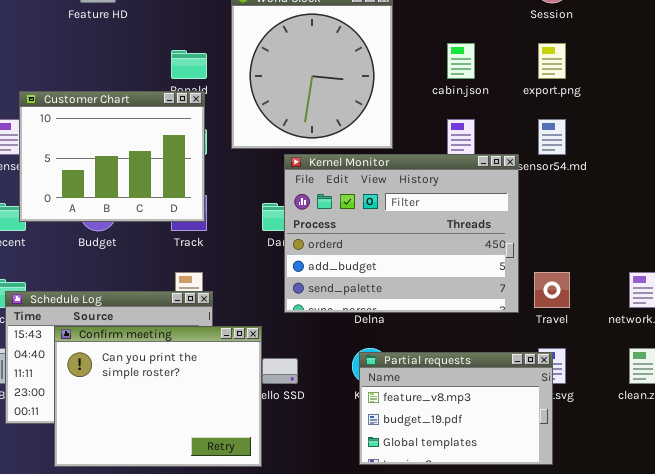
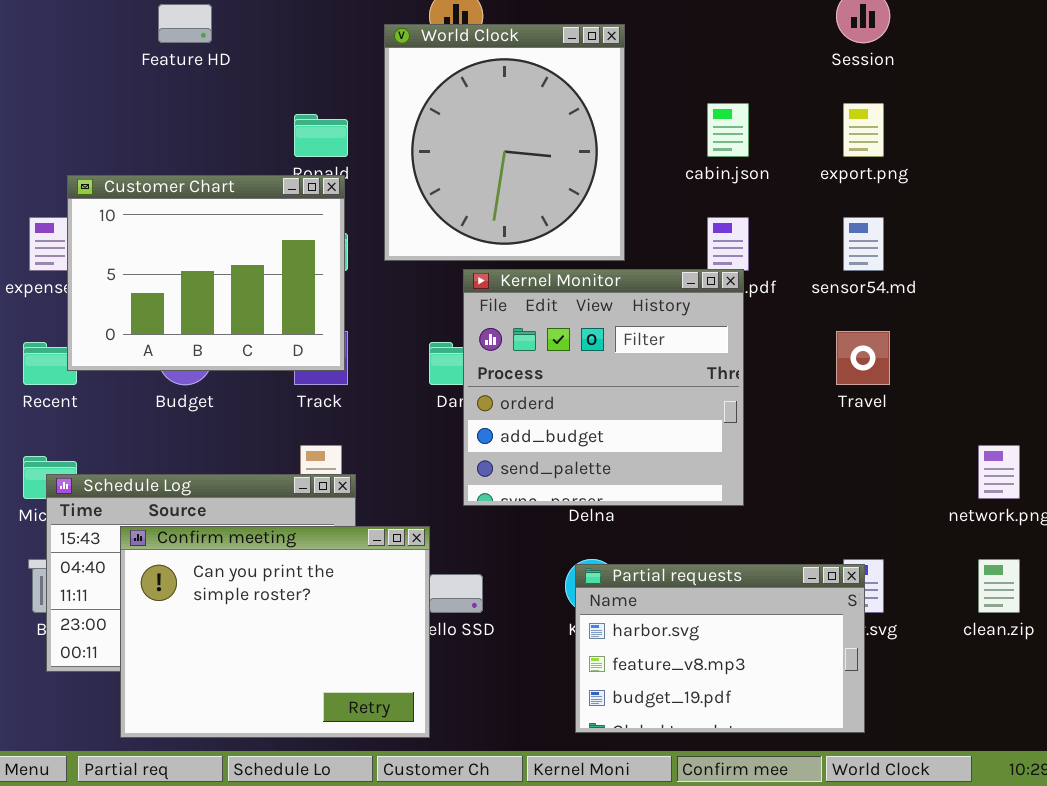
Kernel Monitor: [284,154,519,313] -> [463,269,744,506], resized
Travel: [534,272,570,308] -> [836,331,890,385], moved
Partial requests: [359,352,553,465] -> [575,564,865,733], scrolled up 1 row

